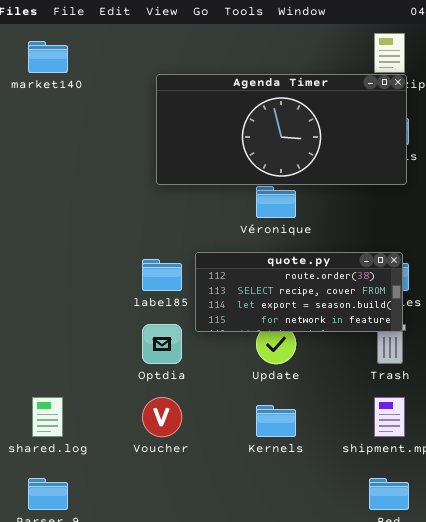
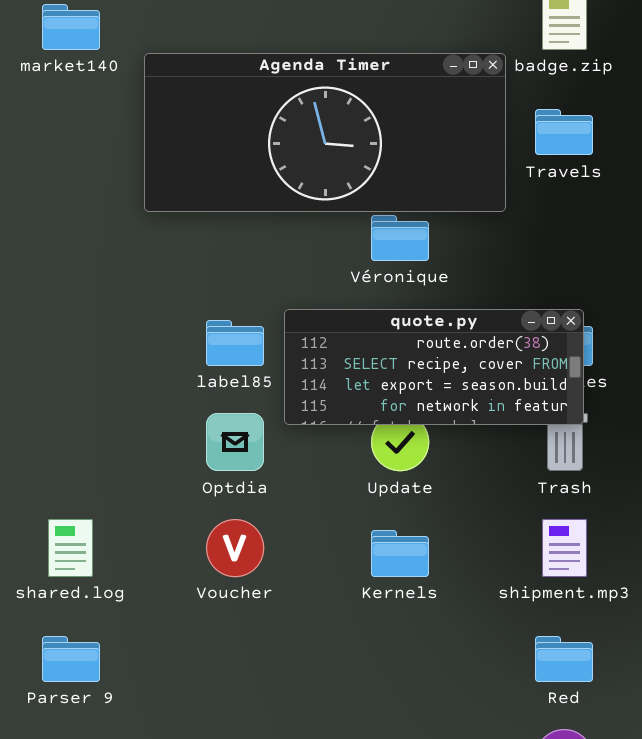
Agenda Timer: [156,74,407,185] -> [144,53,506,212], moved

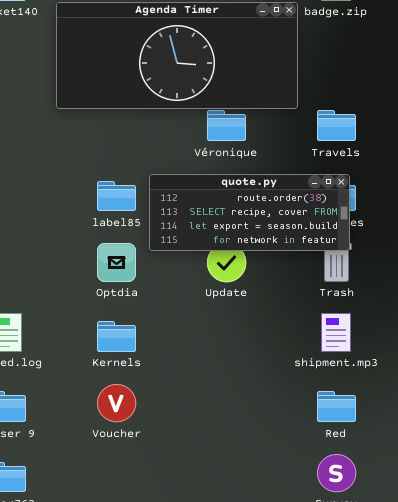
Travels: [535,109,593,155] -> [317,110,356,141], moved
Voucher: [206,519,264,577] -> [97,384,136,422], moved
Kernels: [371,530,429,577] -> [97,321,136,352], moved

